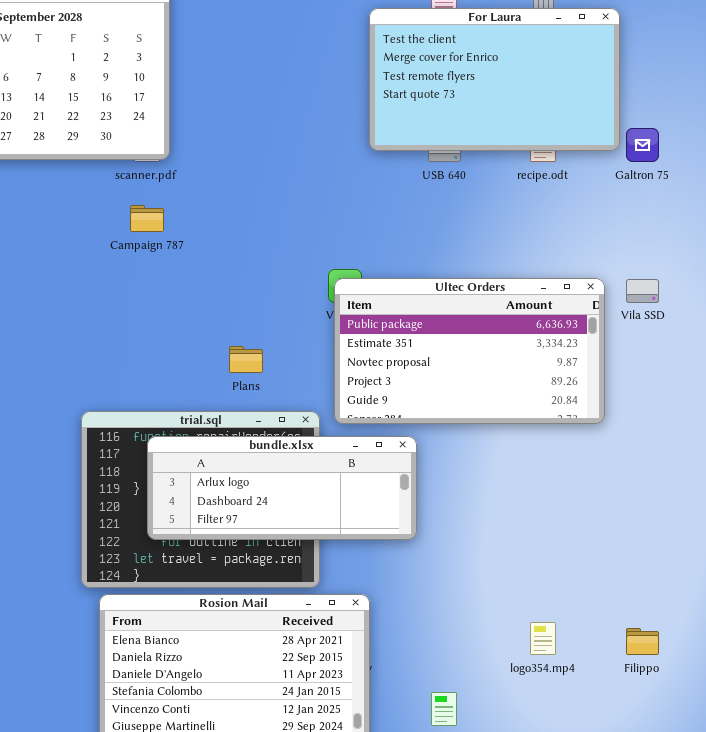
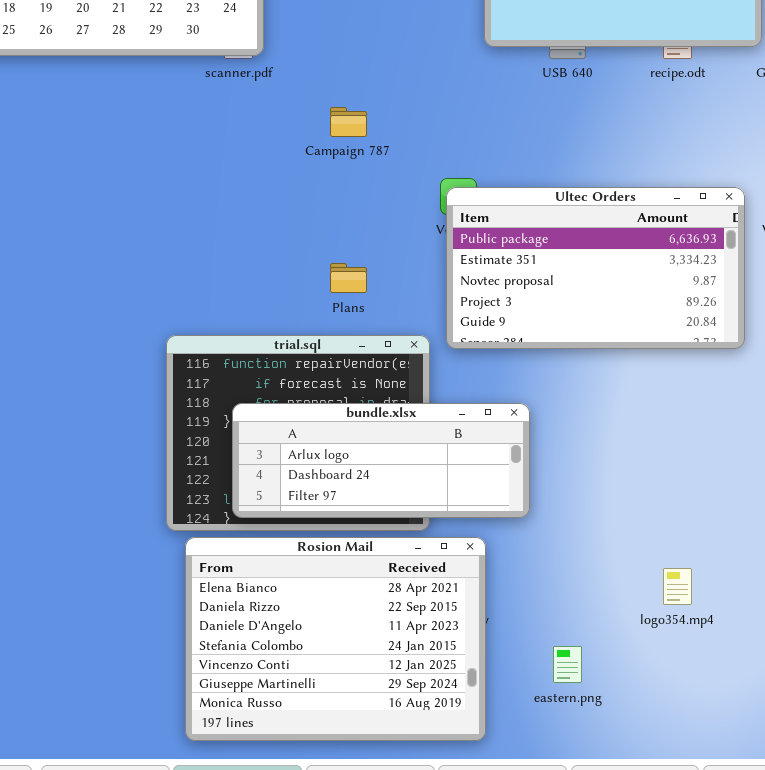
Campaign 787: [130,205,164,232] -> [330,107,367,137], moved
bundle.xlsx: [147,436,417,540] -> [232,403,530,518], moved

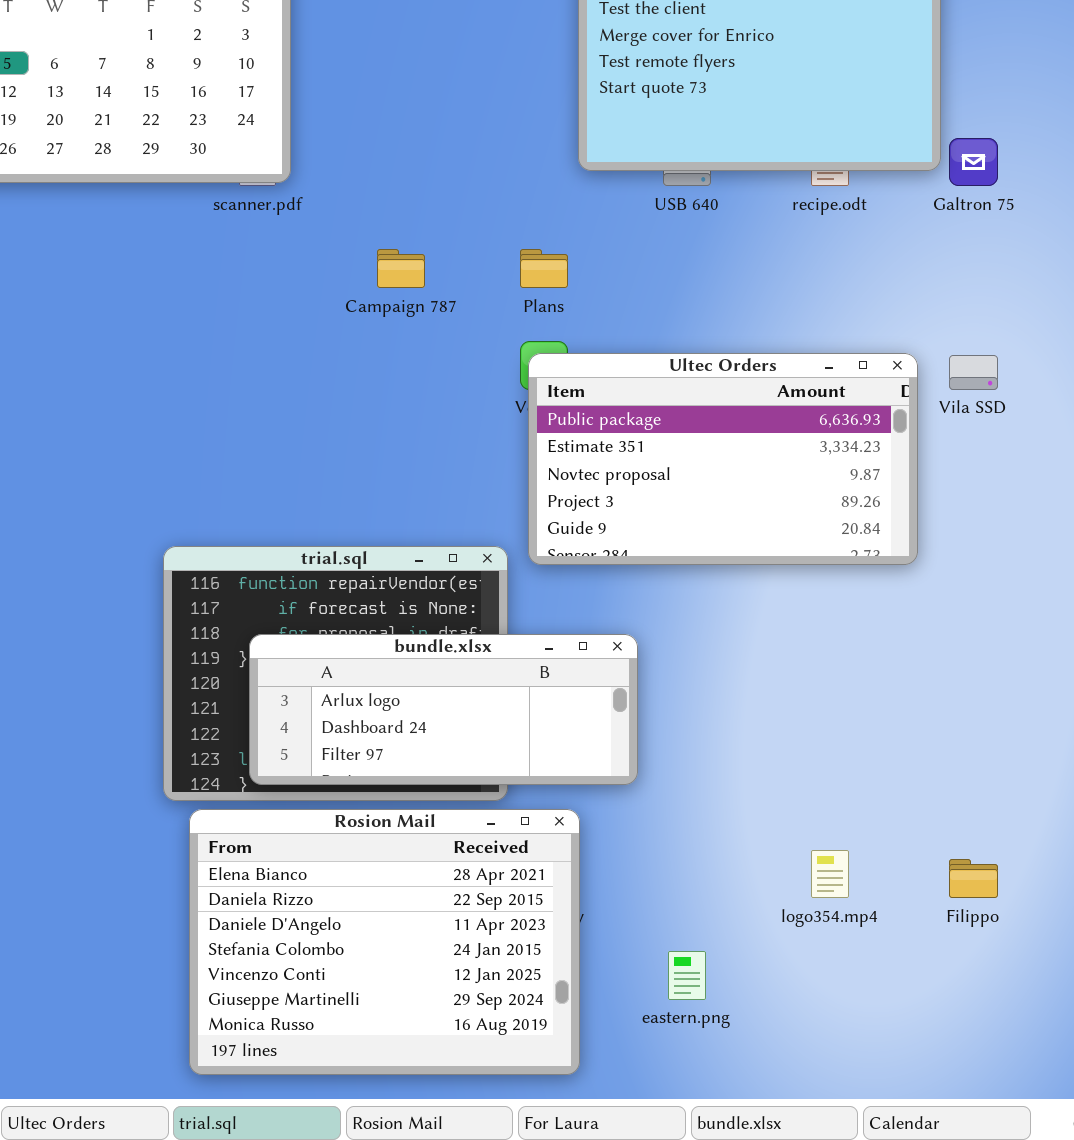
Plans: [330,263,367,293] -> [520,249,568,288], moved

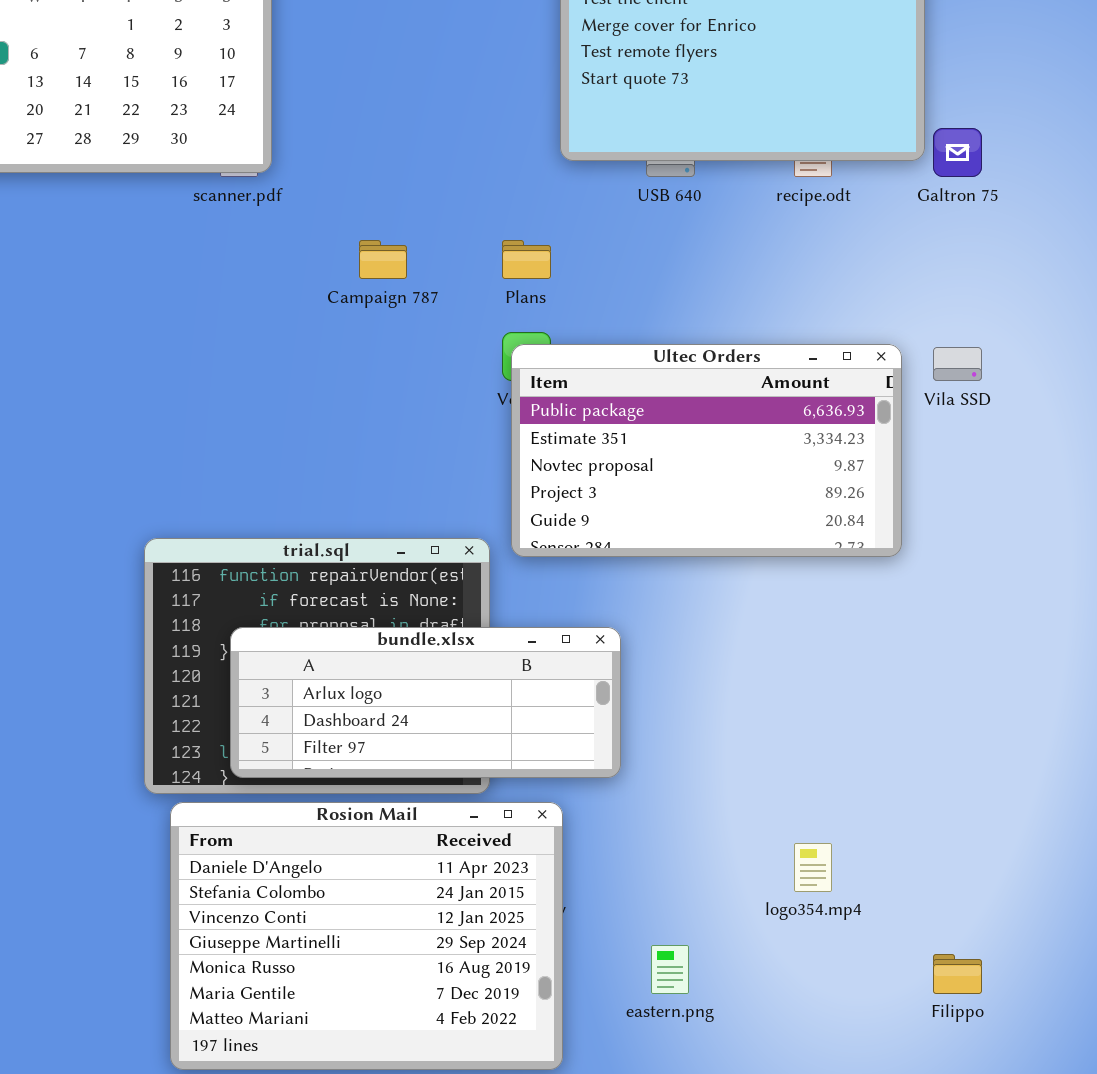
Rosion Mail: [189,809,580,1075] -> [170,802,563,1070], scrolled down 2 rows
Filippo: [949,859,998,898] -> [933,954,982,994], moved

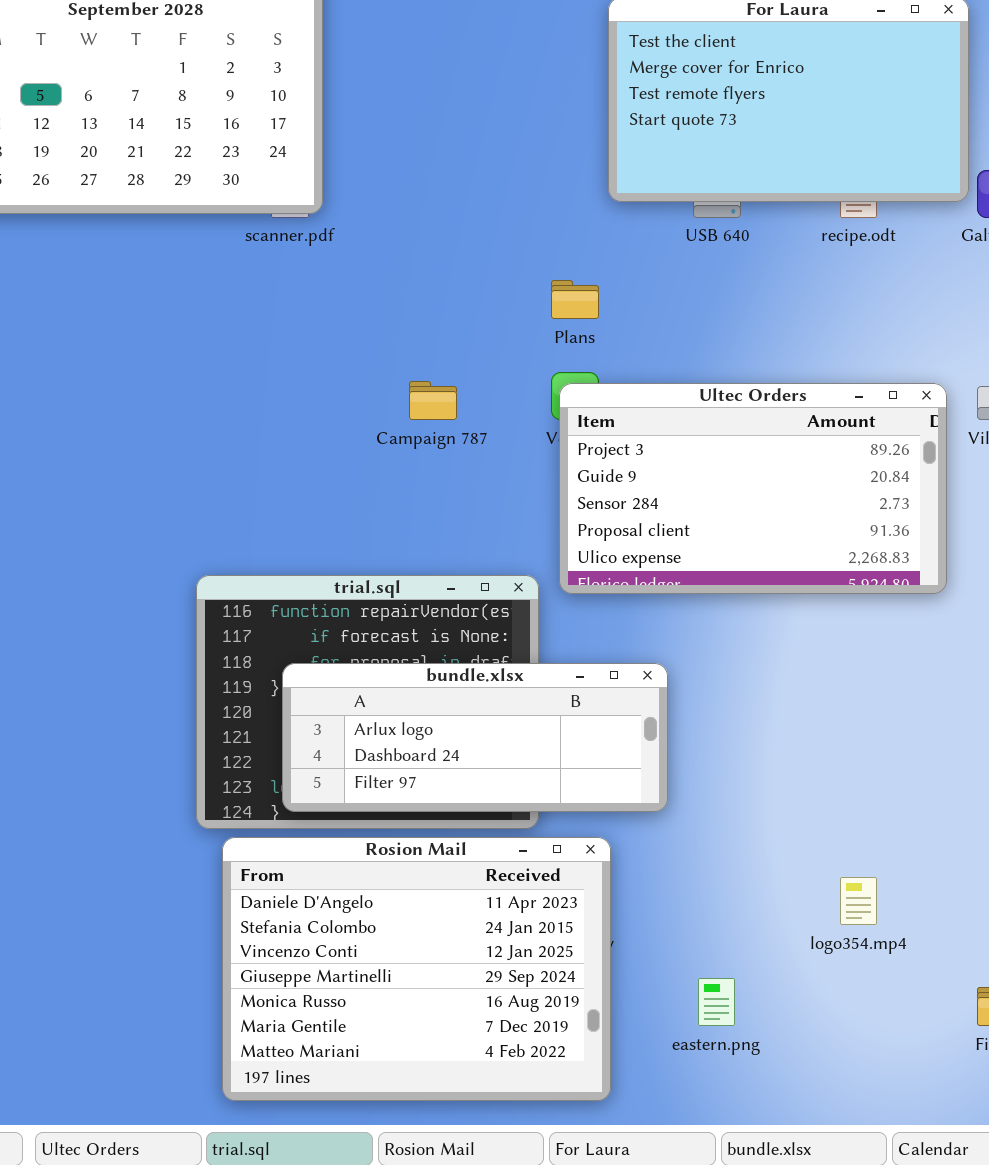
Campaign 787: [359,240,407,279] -> [409,381,457,420], moved
Ultec Orders: [511,344,902,557] -> [559,383,947,594], scrolled down 3 rows

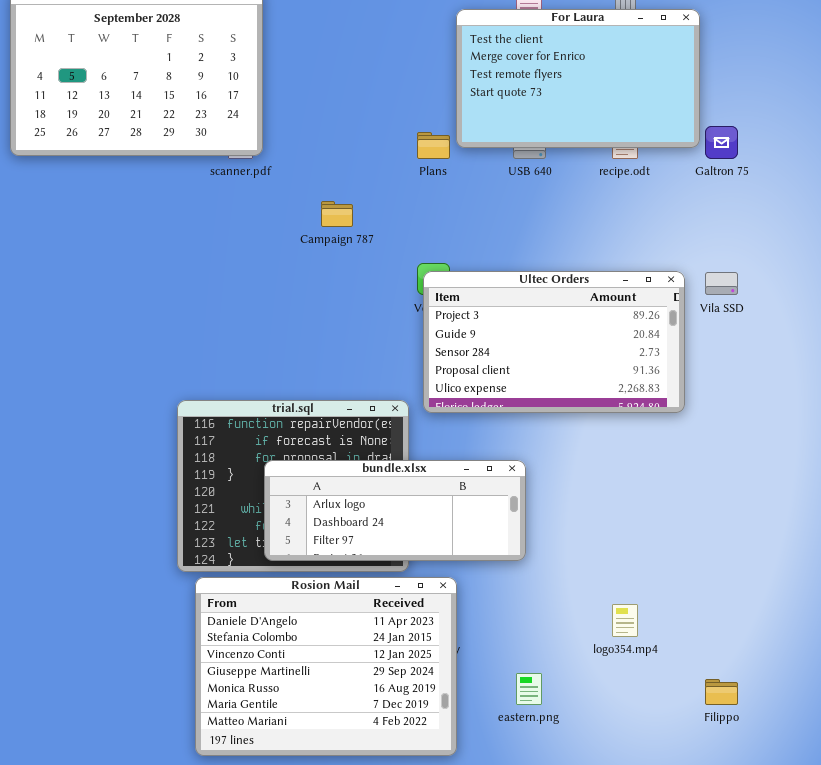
Plans: [551,280,599,319] -> [417,132,450,159], moved
Campaign 787: [409,381,457,420] -> [321,201,353,227], moved
bundle.xlsx: [282,663,668,812] -> [264,460,526,561], moved

